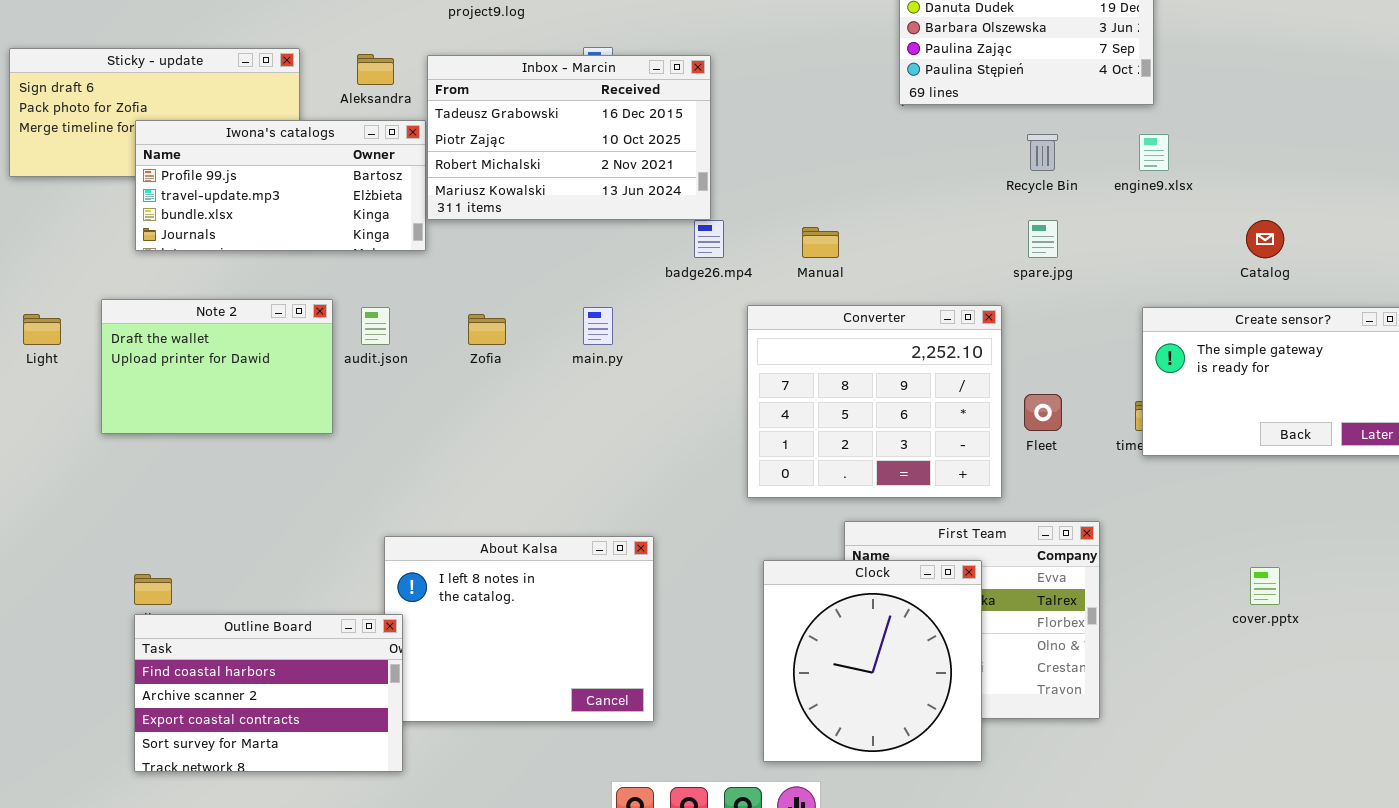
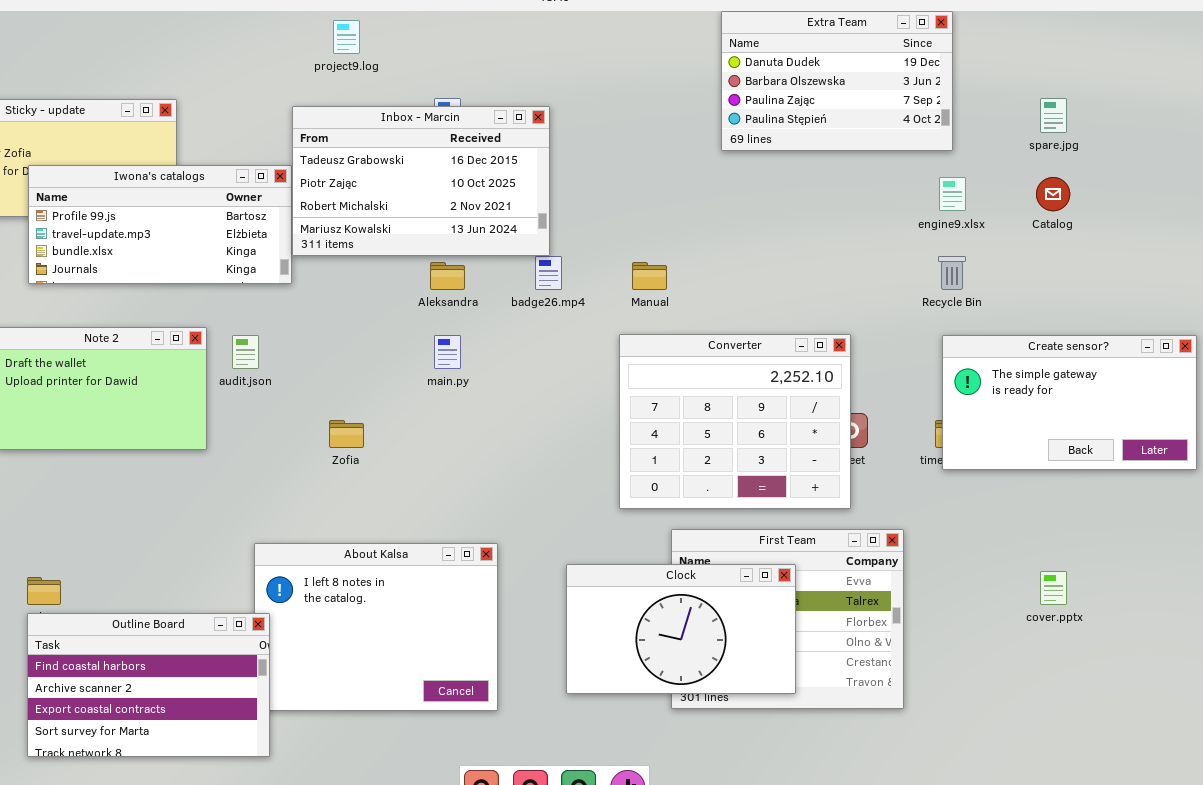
Aleksandra: [357,54,394,85] -> [430,262,465,290], moved
Recycle Bin: [1027,134,1058,171] -> [938,256,966,290], moved
spare.jpg: [1028,220,1058,258] -> [1040,98,1067,133], moved
Catalog: [1246,220,1284,258] -> [1036,177,1070,211], moved
Converter: [747,305,1002,498] -> [619,334,851,509], moved
Zofia: [468,314,506,345] -> [329,420,364,448], moved
Clock: [763,560,982,762] -> [566,564,796,694], resized

